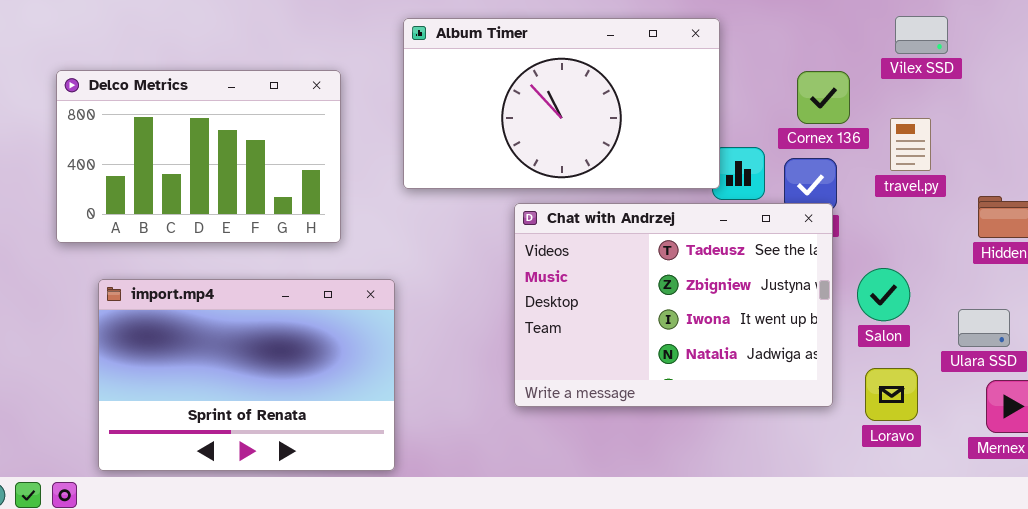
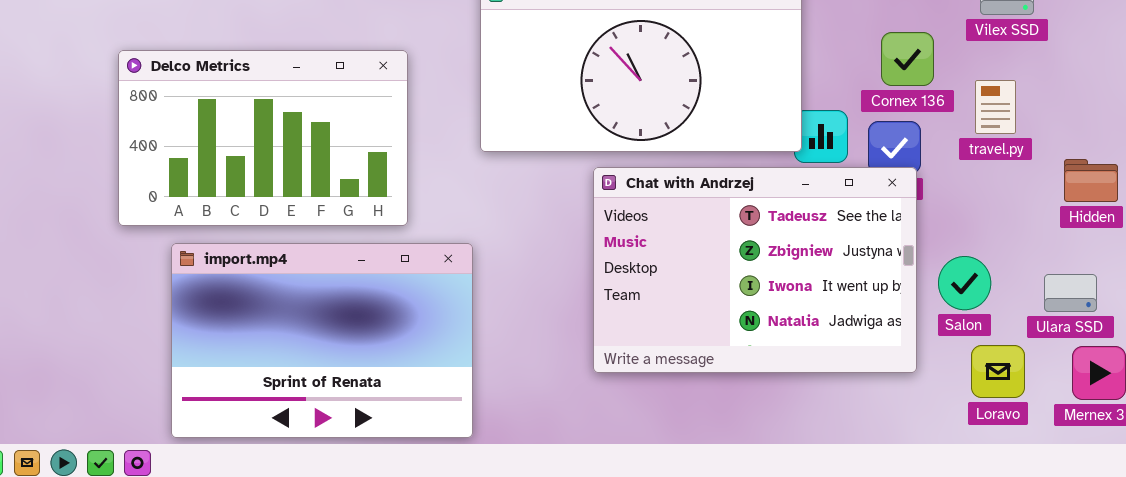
Delco Metrics: [56,70,341,243] -> [118,50,408,226], moved
Salon: [857,268,910,321] -> [938,256,991,310], moved
Loravo: [865,368,918,421] -> [971,345,1025,398], moved

